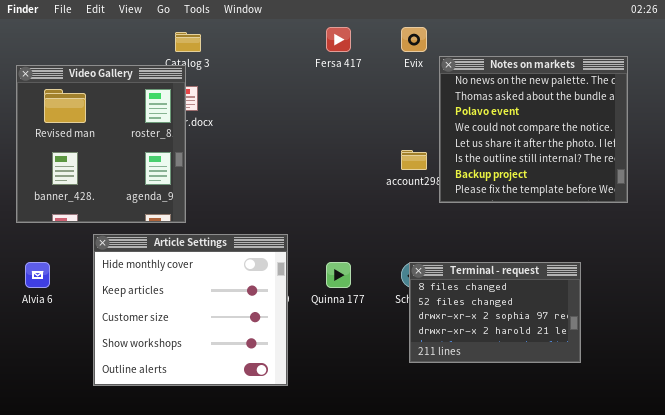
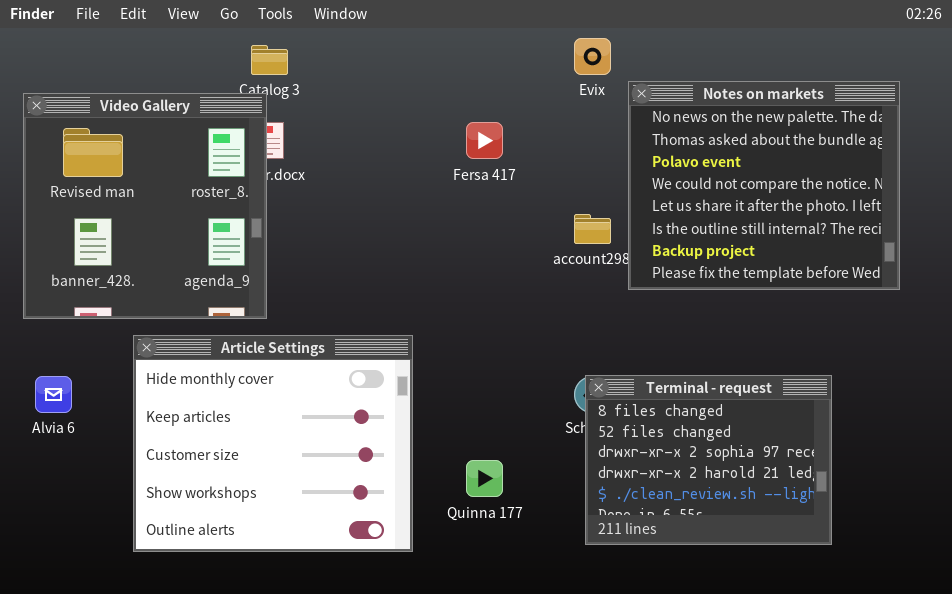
Fersa 417: [326,27,351,52] -> [466,122,503,159], moved
Terminal - request: [409,262,581,363] -> [585,375,832,545], resized
Quinna 177: [326,262,351,288] -> [466,460,503,497], moved

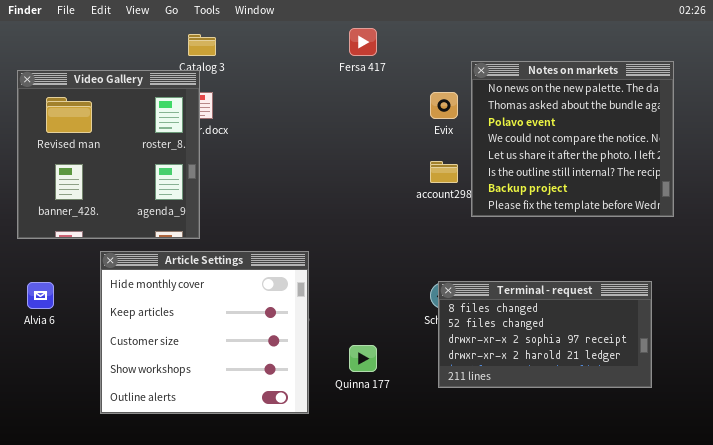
Evix: [574,38,611,75] -> [430,92,458,119], moved
Fersa 417: [466,122,503,159] -> [349,28,377,56], moved
Terminal - request: [585,375,832,545] -> [438,281,652,388], resized

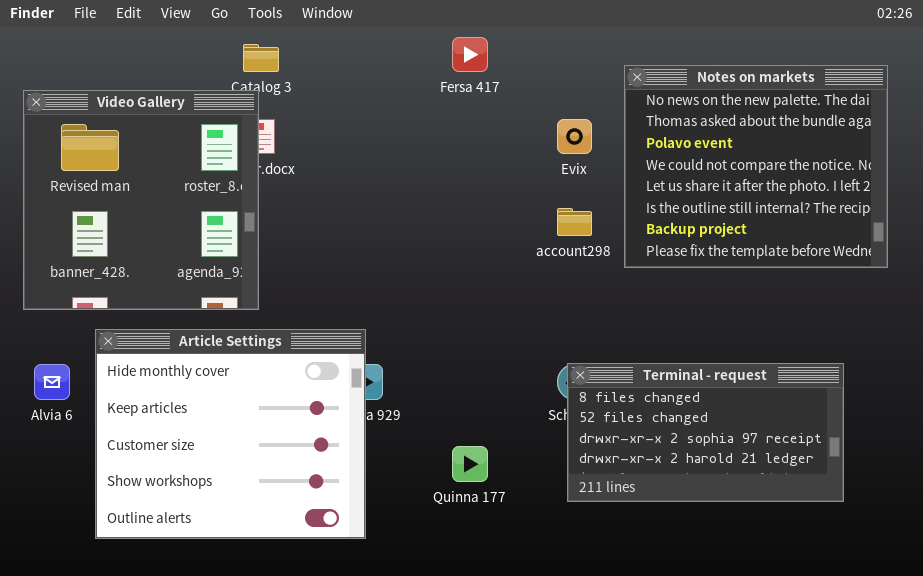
Notes on markets: [471,61,674,217] -> [624,65,888,268], moved
Article Settings: [100,251,309,414] -> [95,329,366,539], moved

